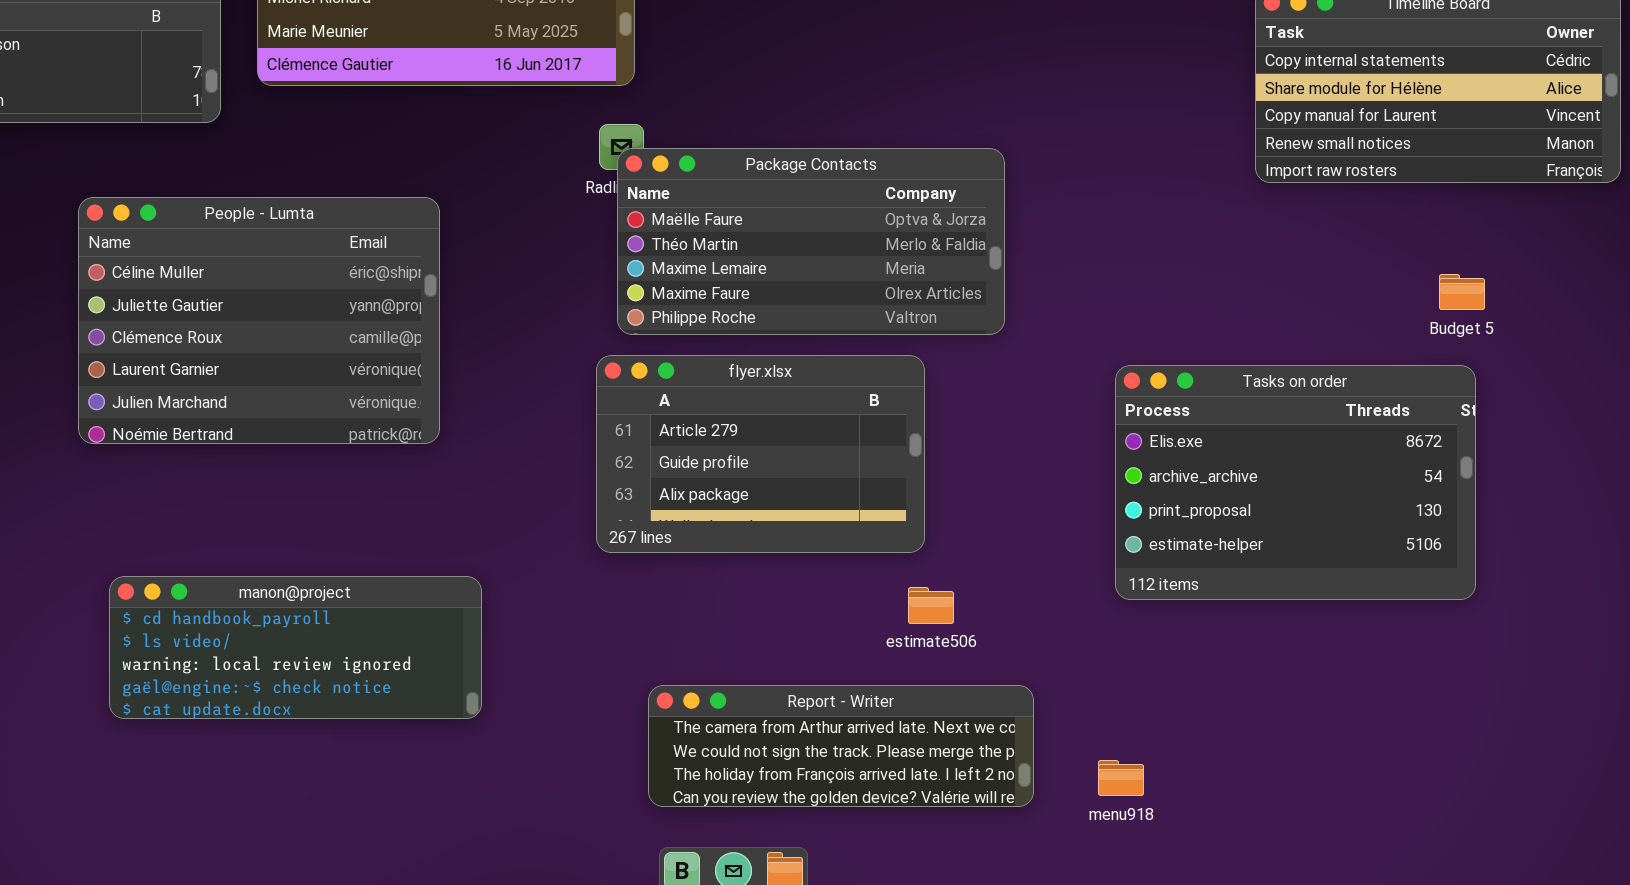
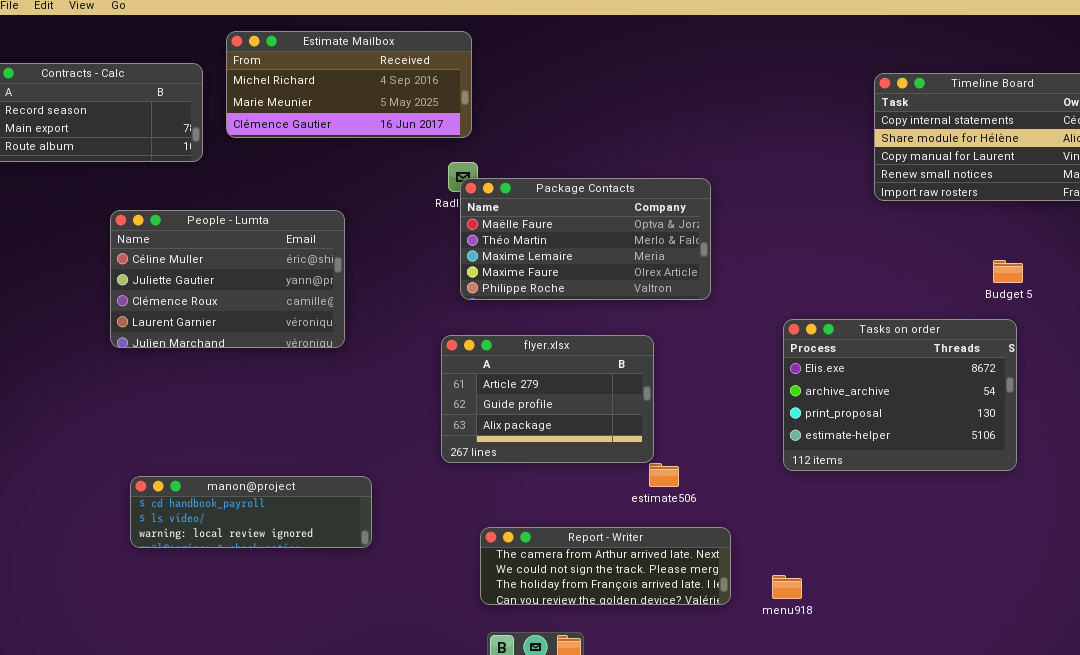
People - Lumta: [78,197,440,444] -> [110,210,345,348], resized
flyer.xlsx: [596,355,925,553] -> [441,335,654,463], moved
manon@project: [109,576,482,719] -> [130,476,372,548], resized

